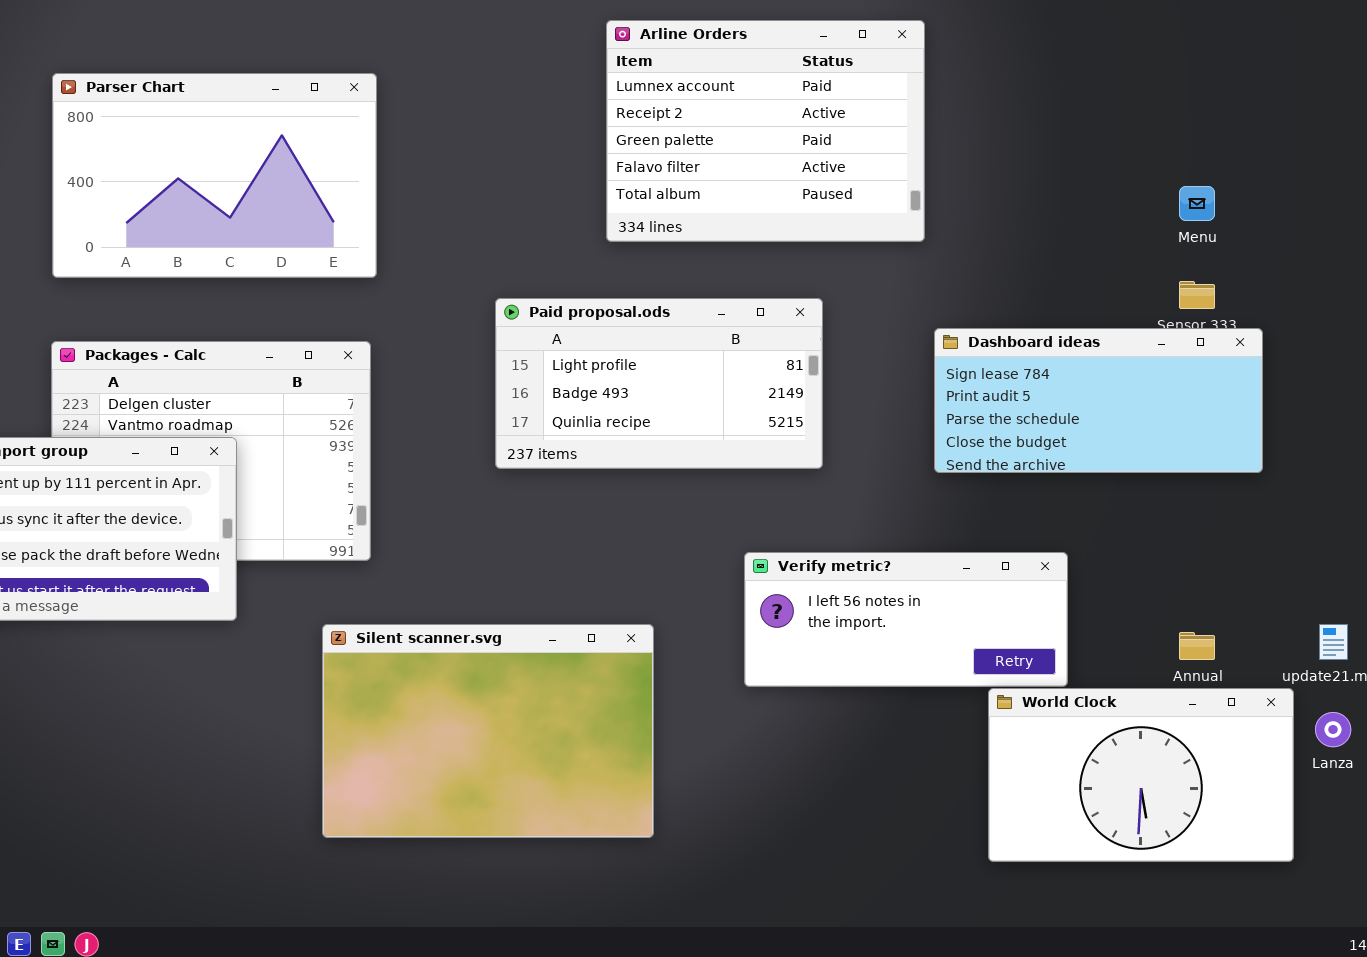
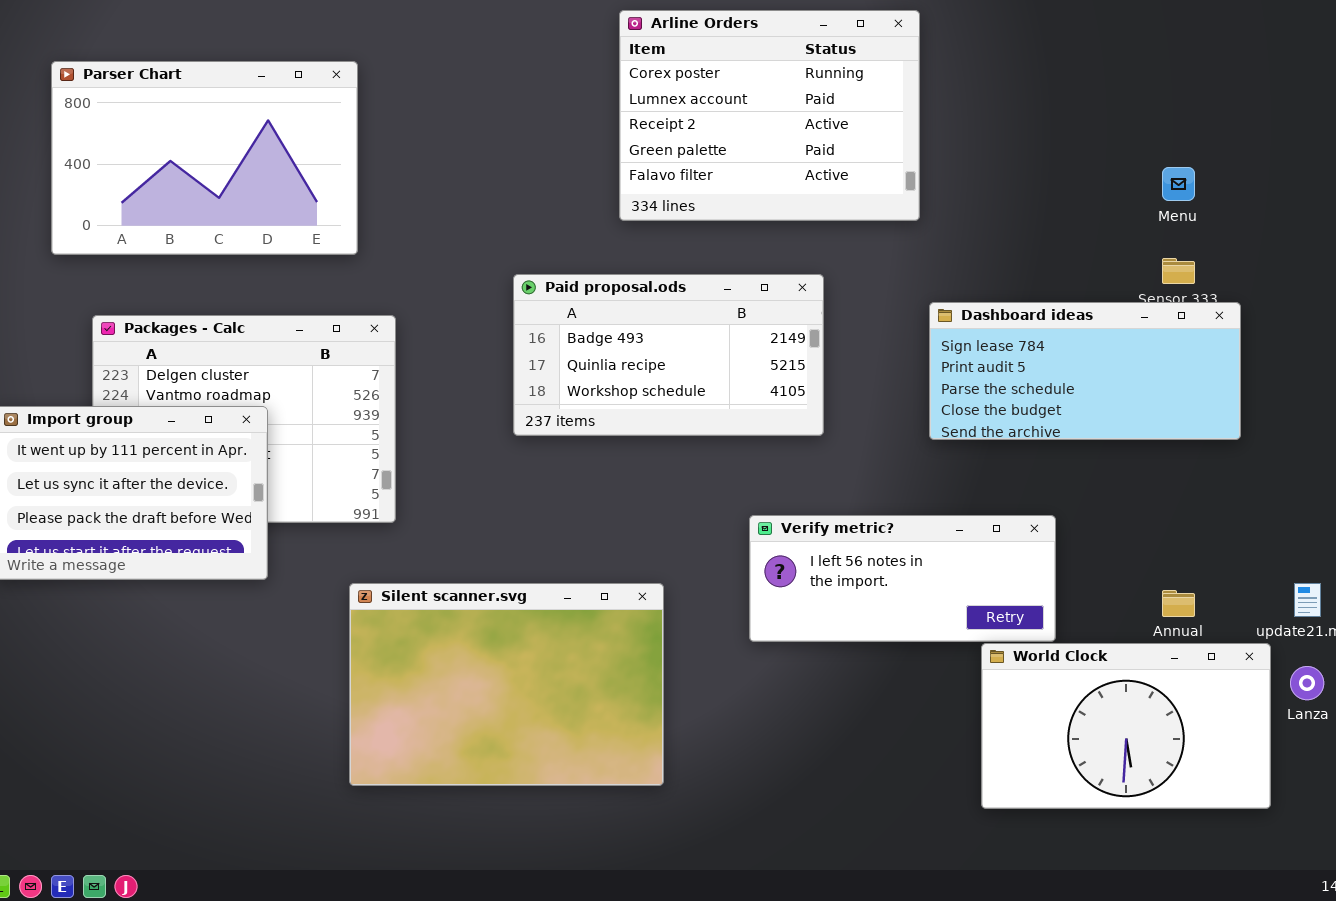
Arline Orders: [606,20,925,242] -> [619,10,920,221], scrolled up 1 row
Parser Chart: [52,73,377,278] -> [51,61,358,255], moved
Paid proposal.ods: [495,298,823,469] -> [513,274,824,436], scrolled down 1 row

